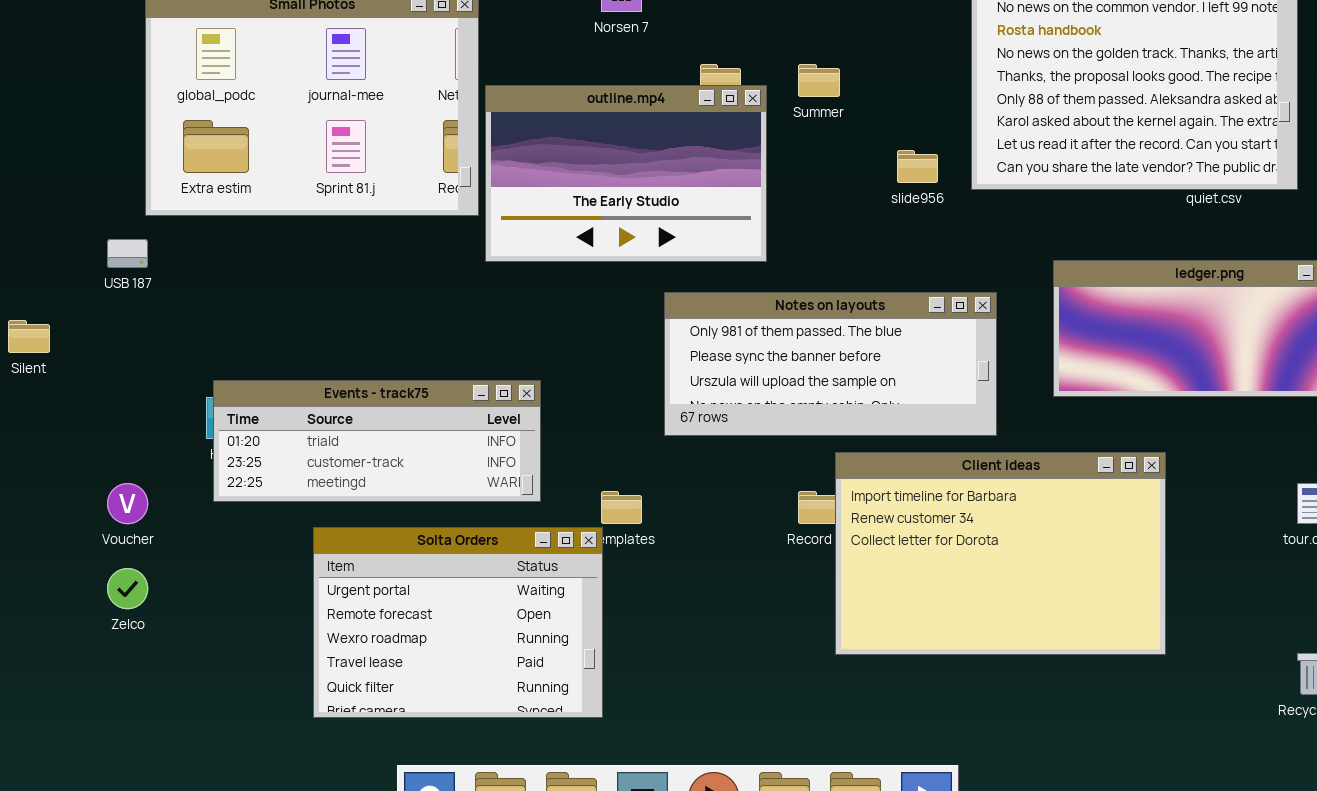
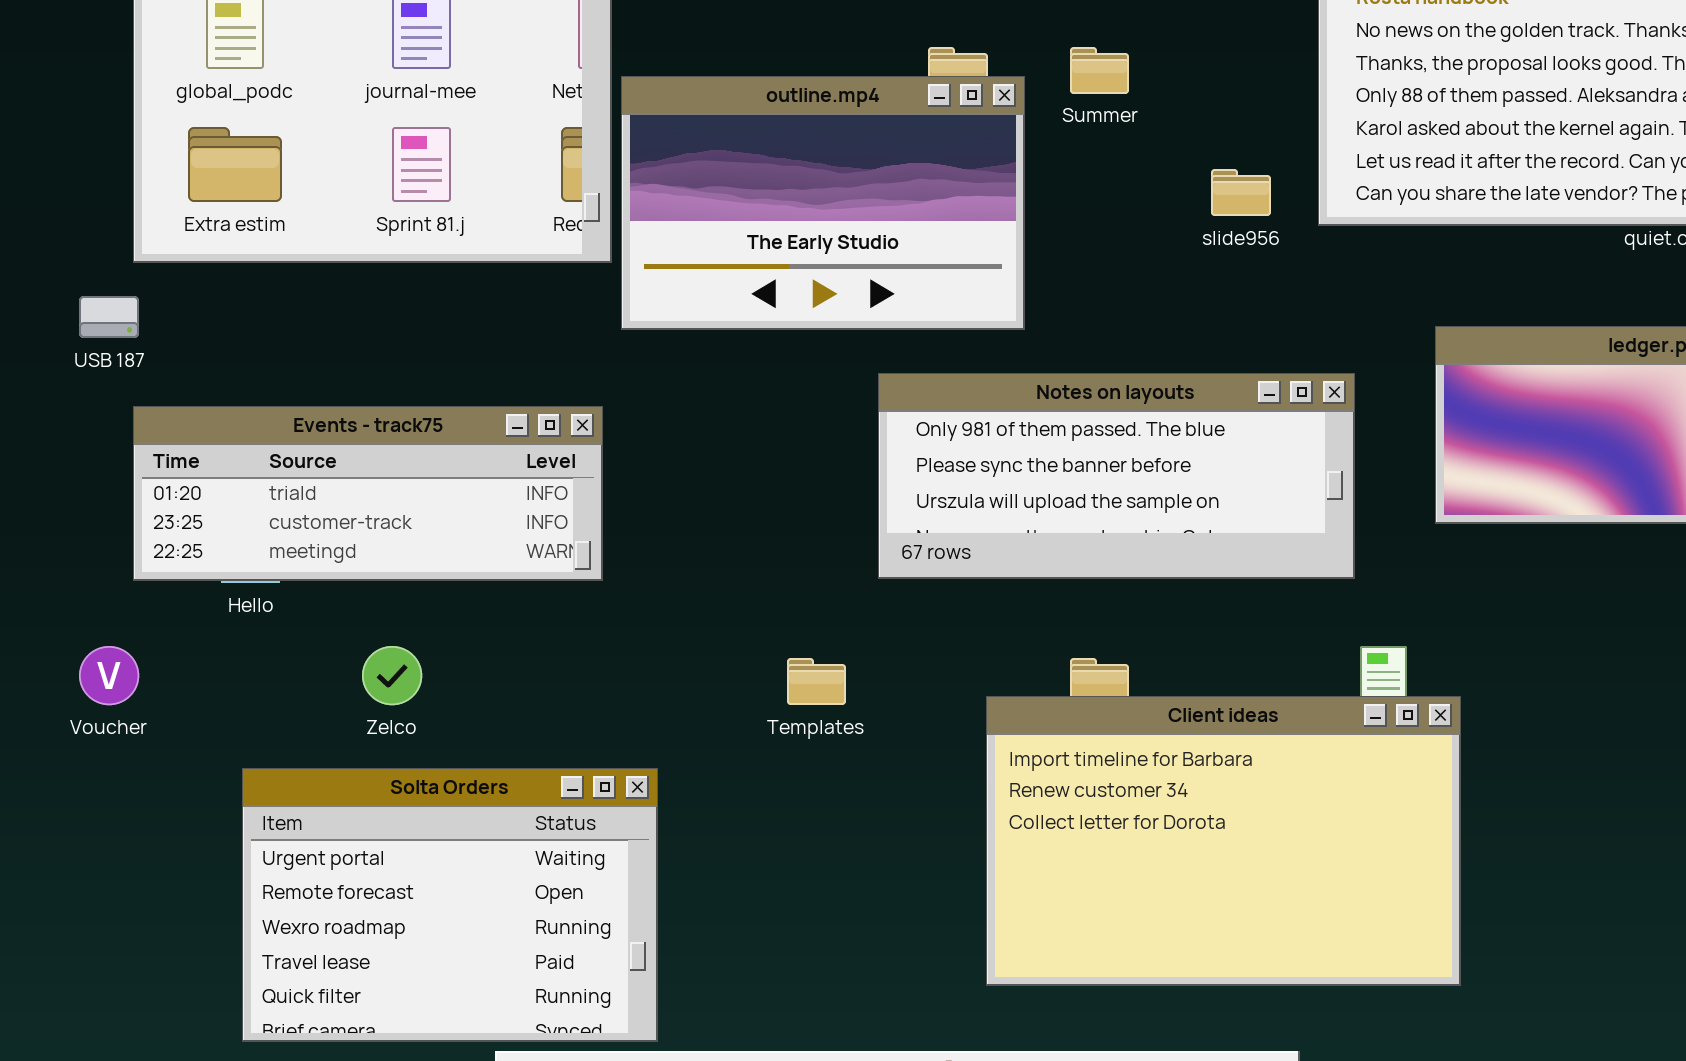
Events - track75: [213,380,541,502] -> [133,406,603,581], moved
Client ideas: [835,452,1166,655] -> [986,696,1461,986], moved
Solta Orders: [313,527,603,718] -> [242,768,658,1042], moved
Zelco: [107,568,148,609] -> [362,646,422,705], moved

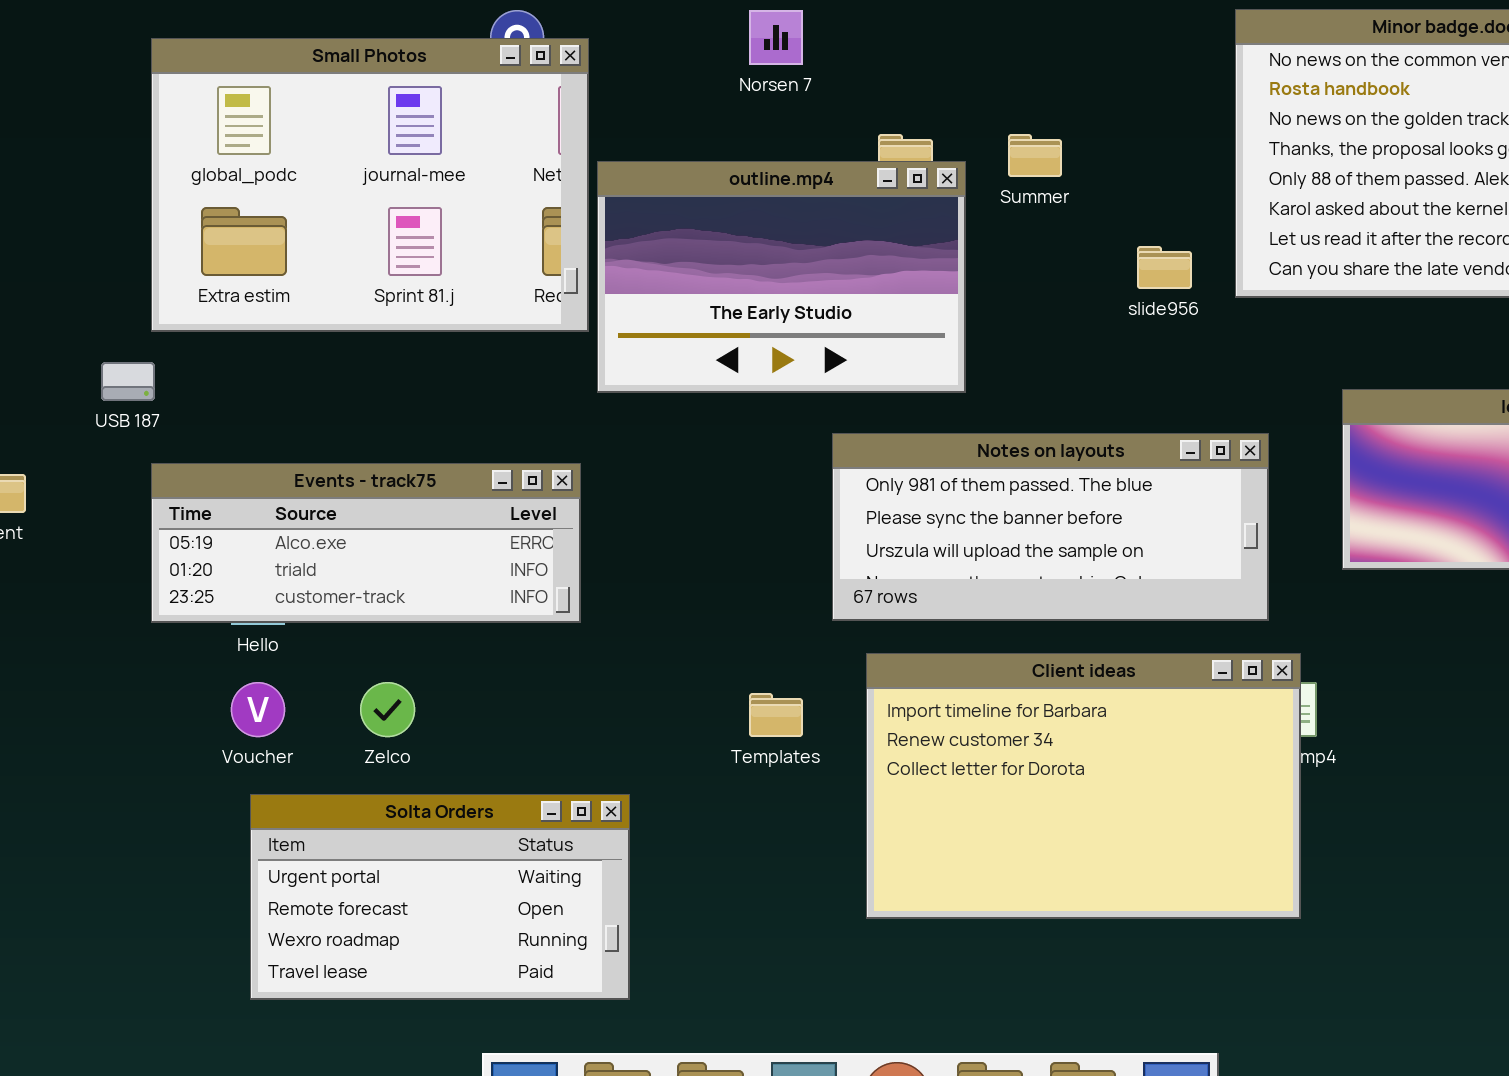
Events - track75: [133,406,603,581] -> [151,463,581,623], scrolled up 1 row
Voucher: [79,646,139,705] -> [231,682,285,737], moved
Client ideas: [986,696,1461,986] -> [866,653,1301,919], moved
Solta Orders: [242,768,658,1042] -> [250,794,630,1000], resized

